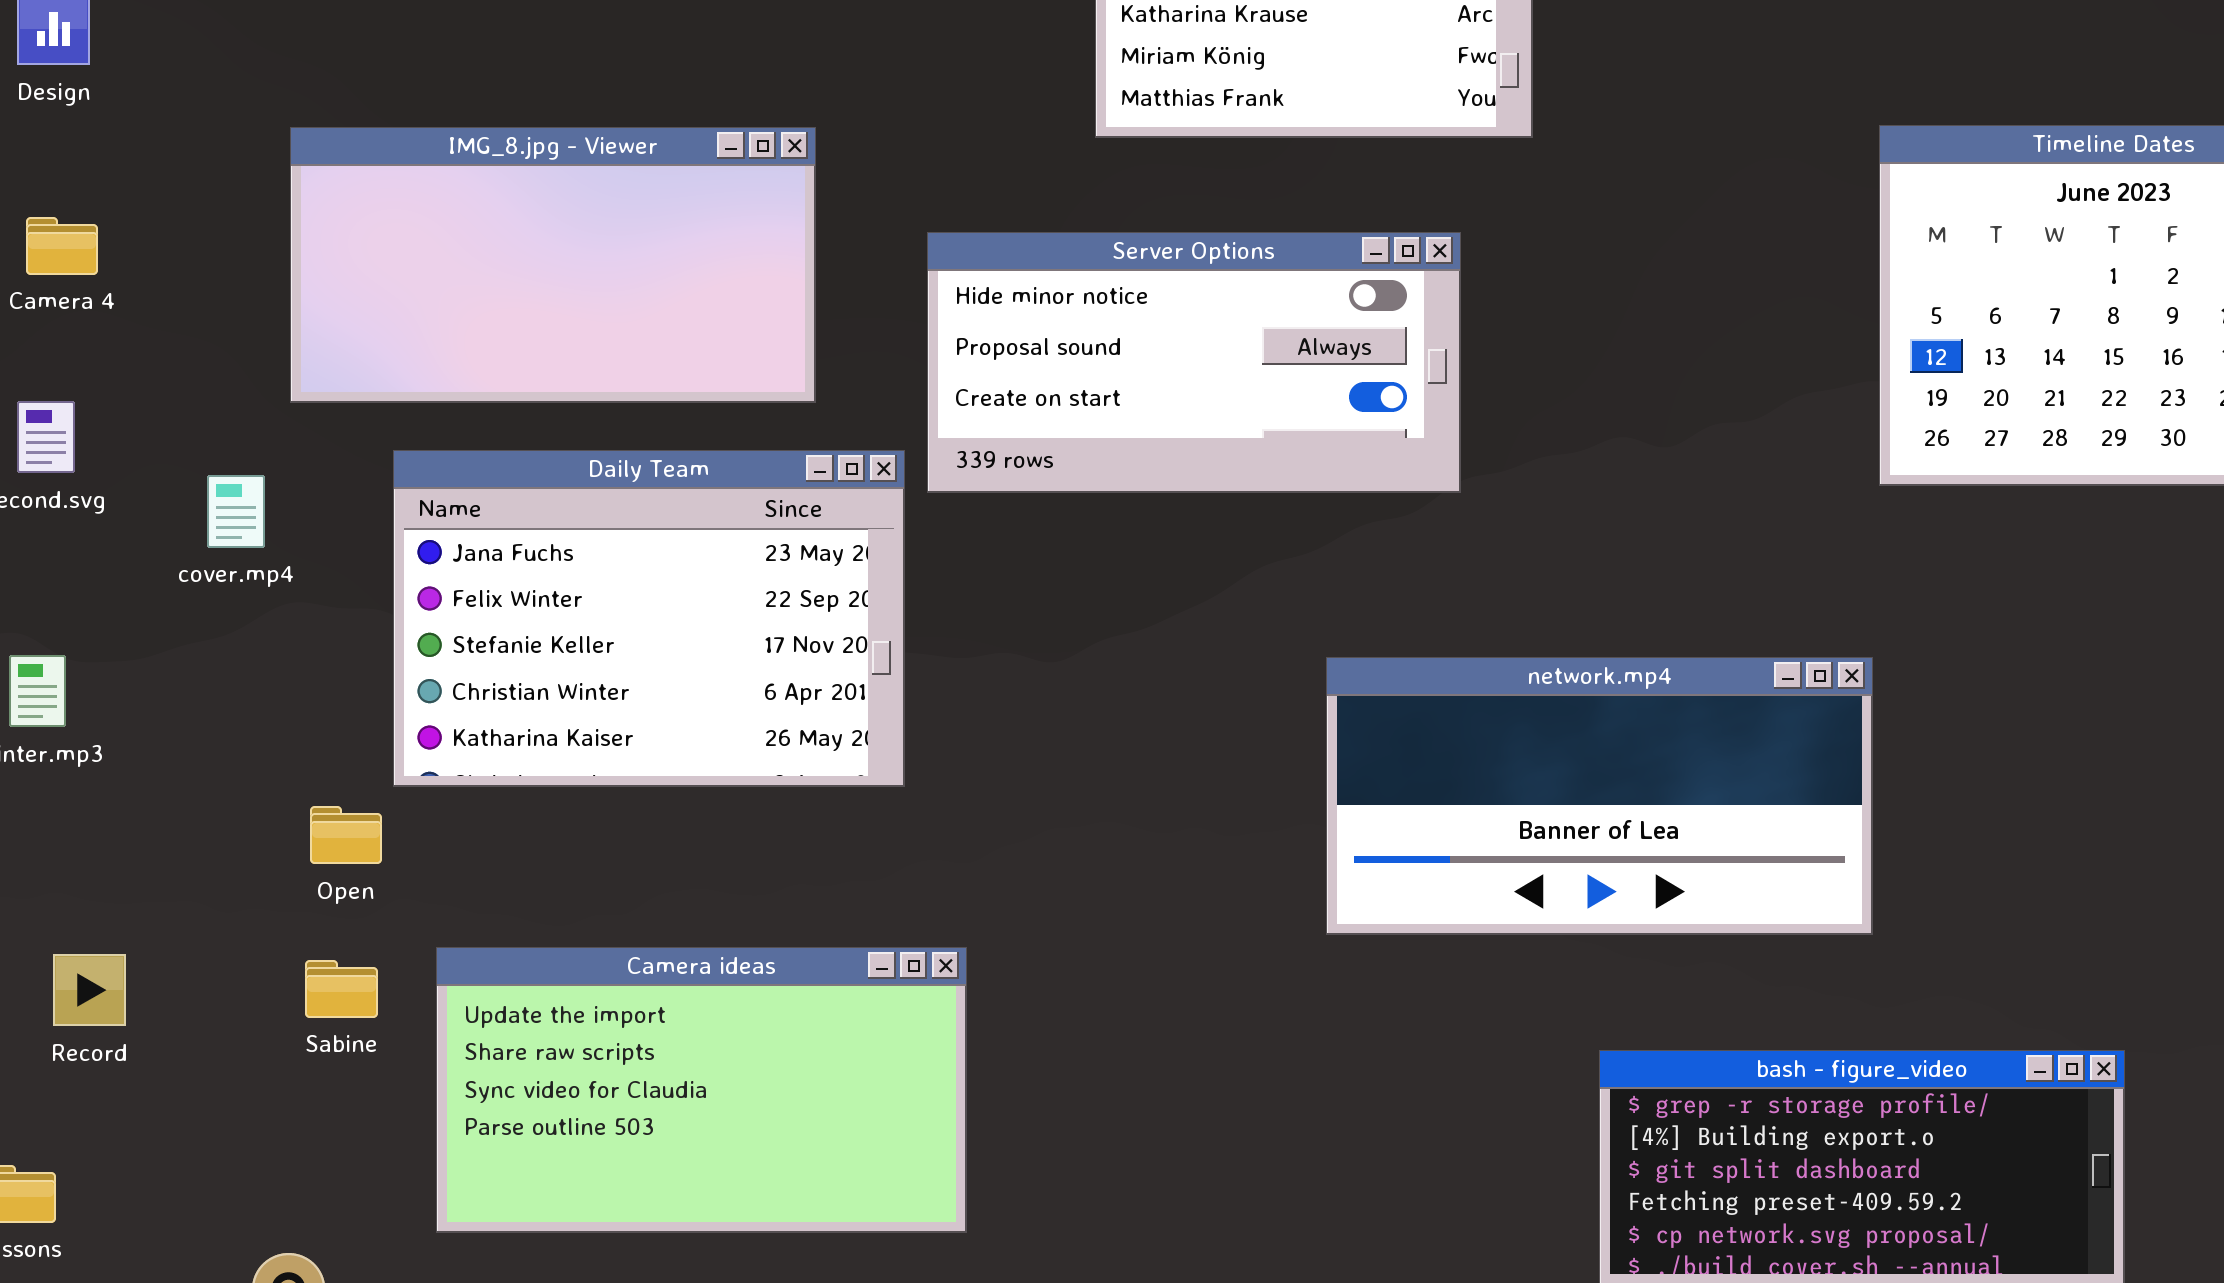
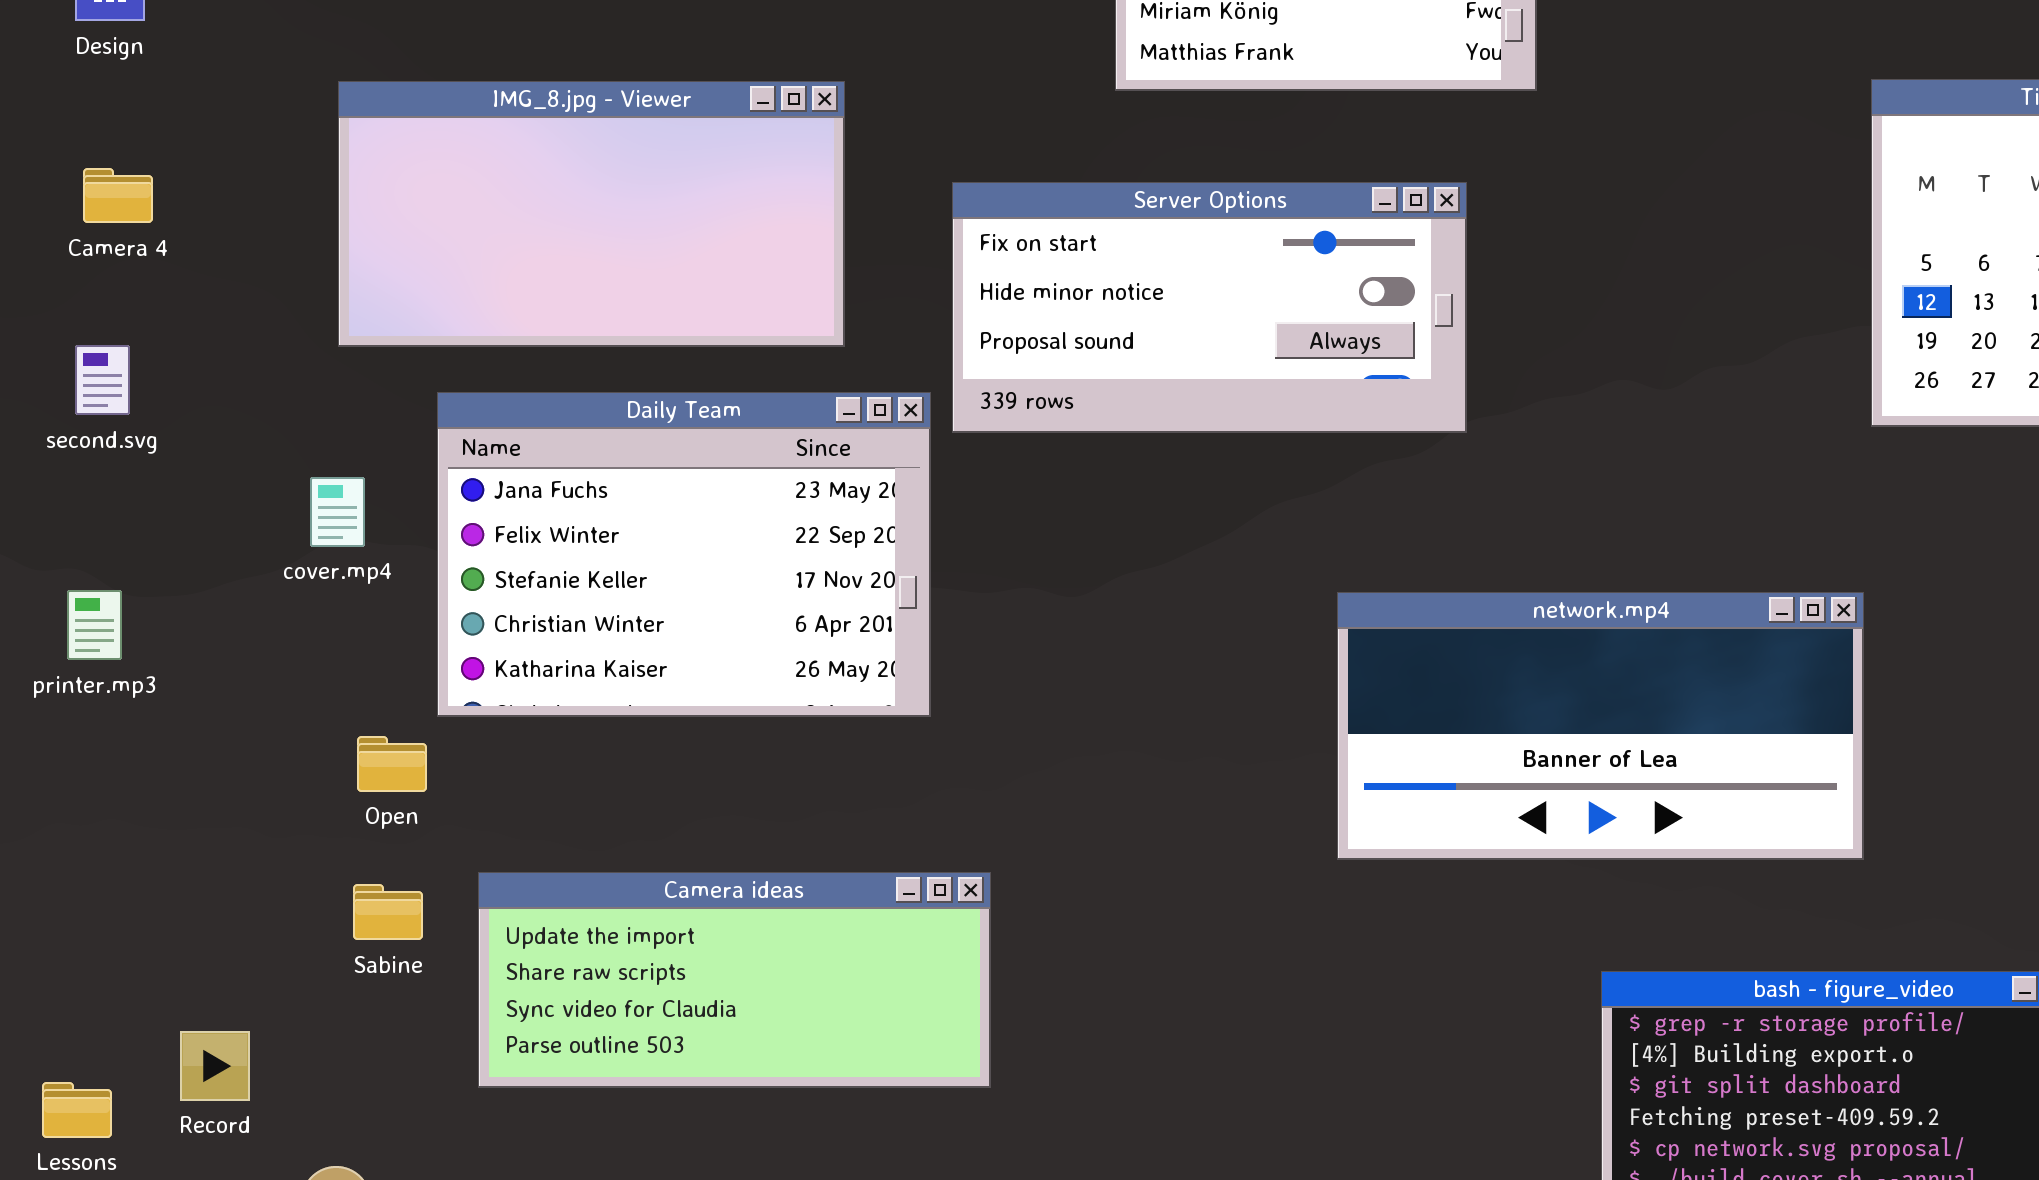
Server Options: [927,232,1461,493] -> [952,182,1467,433], scrolled up 1 row
cover.mp4: [207,475,265,548] -> [310,477,365,547], moved
Camera ideas: [436,947,967,1233] -> [478,872,991,1088], resized
Record: [53,954,126,1026] -> [180,1031,250,1101], moved

